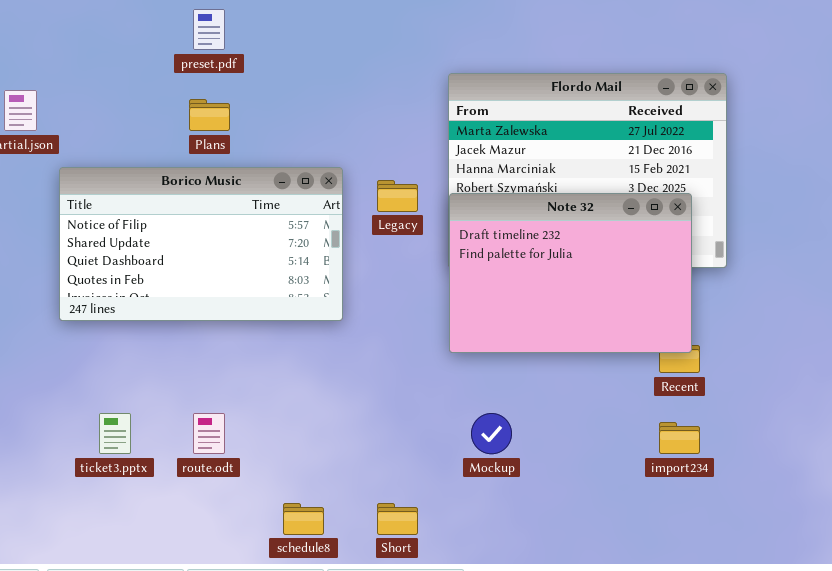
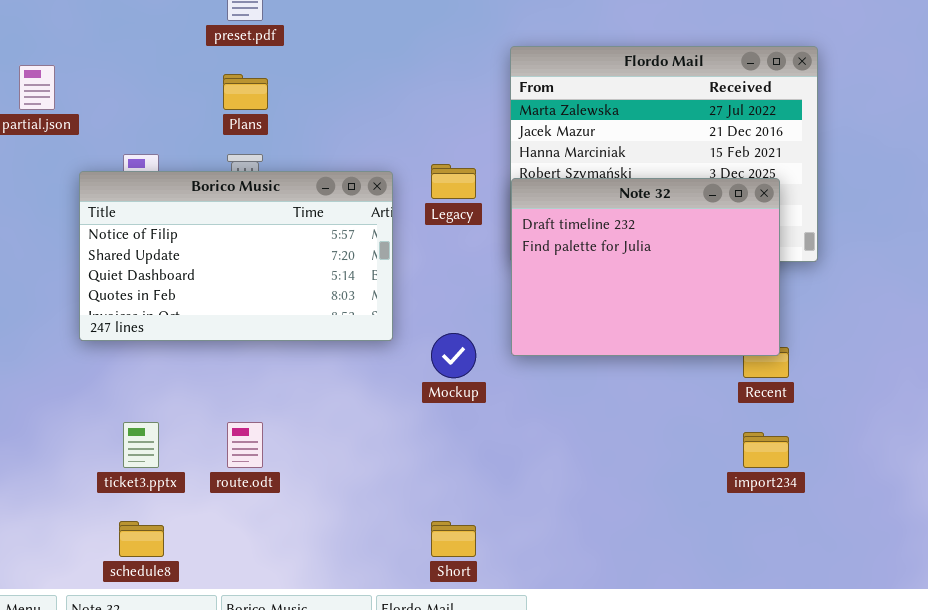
Borico Music: [59,167,343,321] -> [79,171,393,341], moved
Mockup: [471,413,512,454] -> [431,333,476,378], moved
schedule8: [283,503,324,535] -> [119,521,164,557], moved

